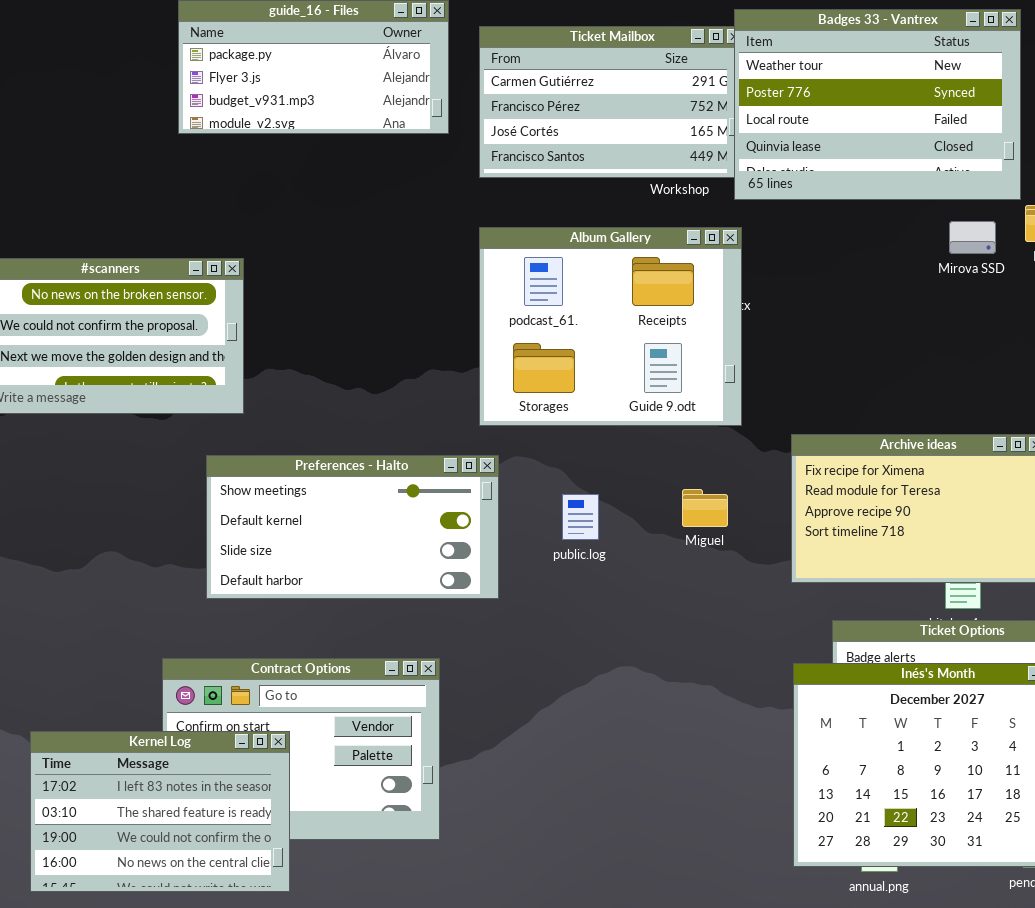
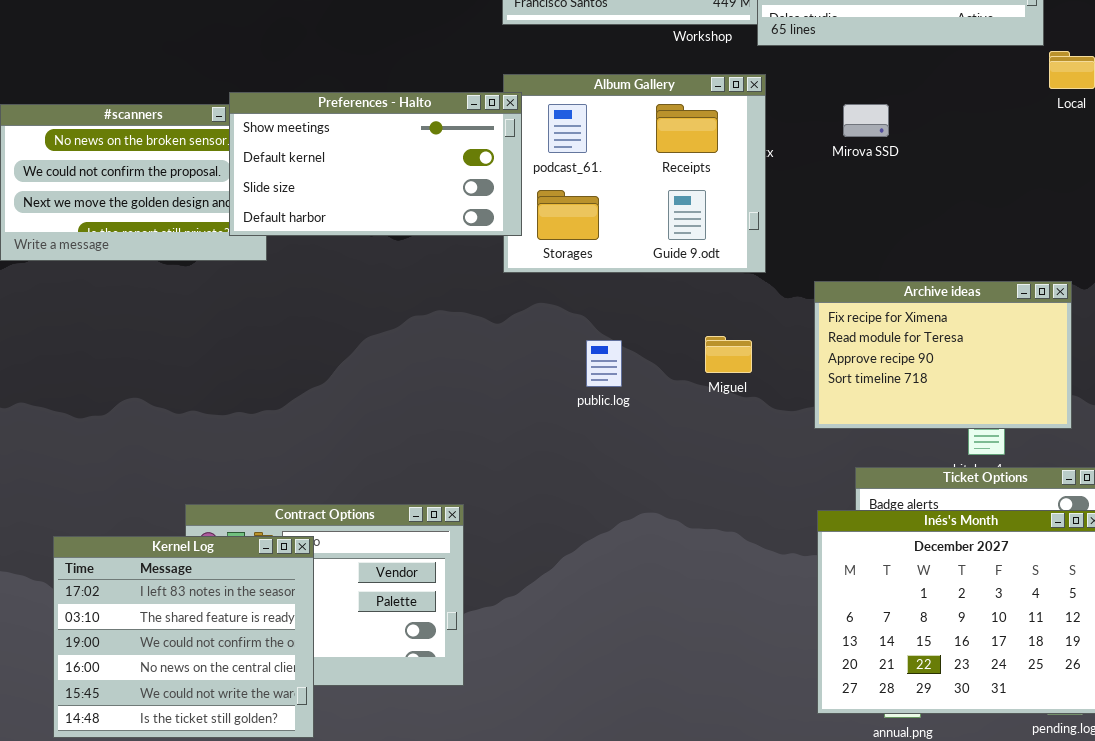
Mirova SSD: [949,221,996,254] -> [843,104,889,137], moved
Preferences - Halto: [206,455,499,599] -> [229,92,522,236], moved
Kernel Log: [30,731,290,892] -> [53,536,314,738], resized

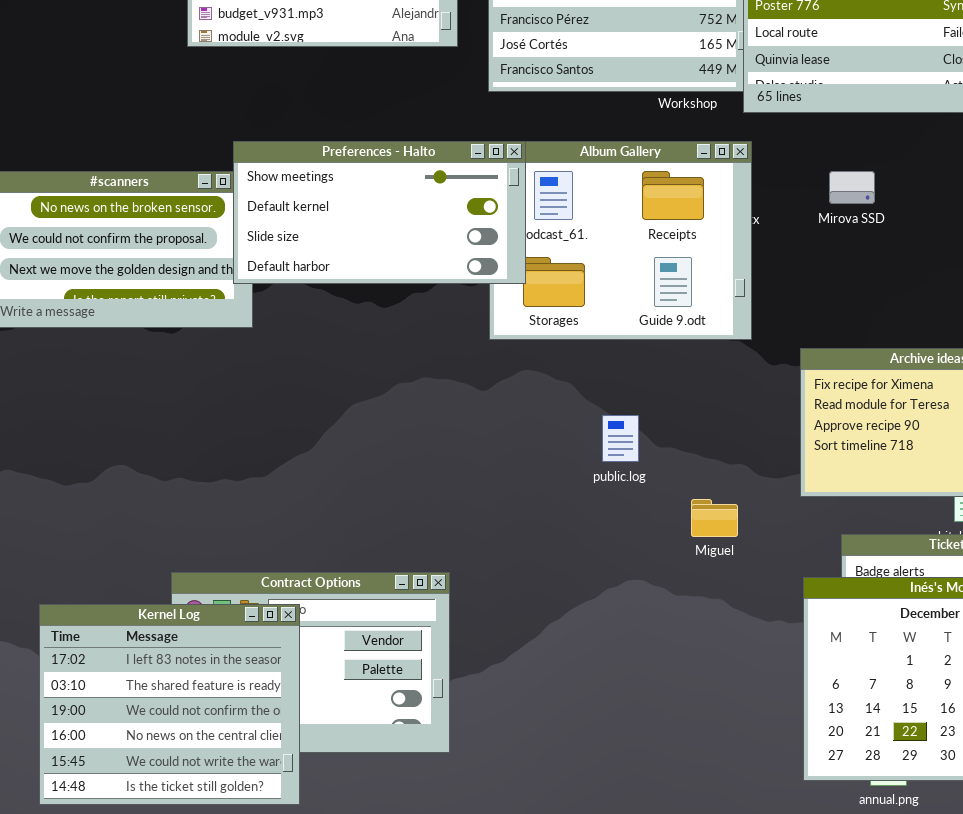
Preferences - Halto: [229,92,522,236] -> [233,141,526,284], moved
Miguel: [705,336,752,373] -> [691,499,738,537], moved
public.log: [586,340,622,387] -> [602,415,639,462], moved

